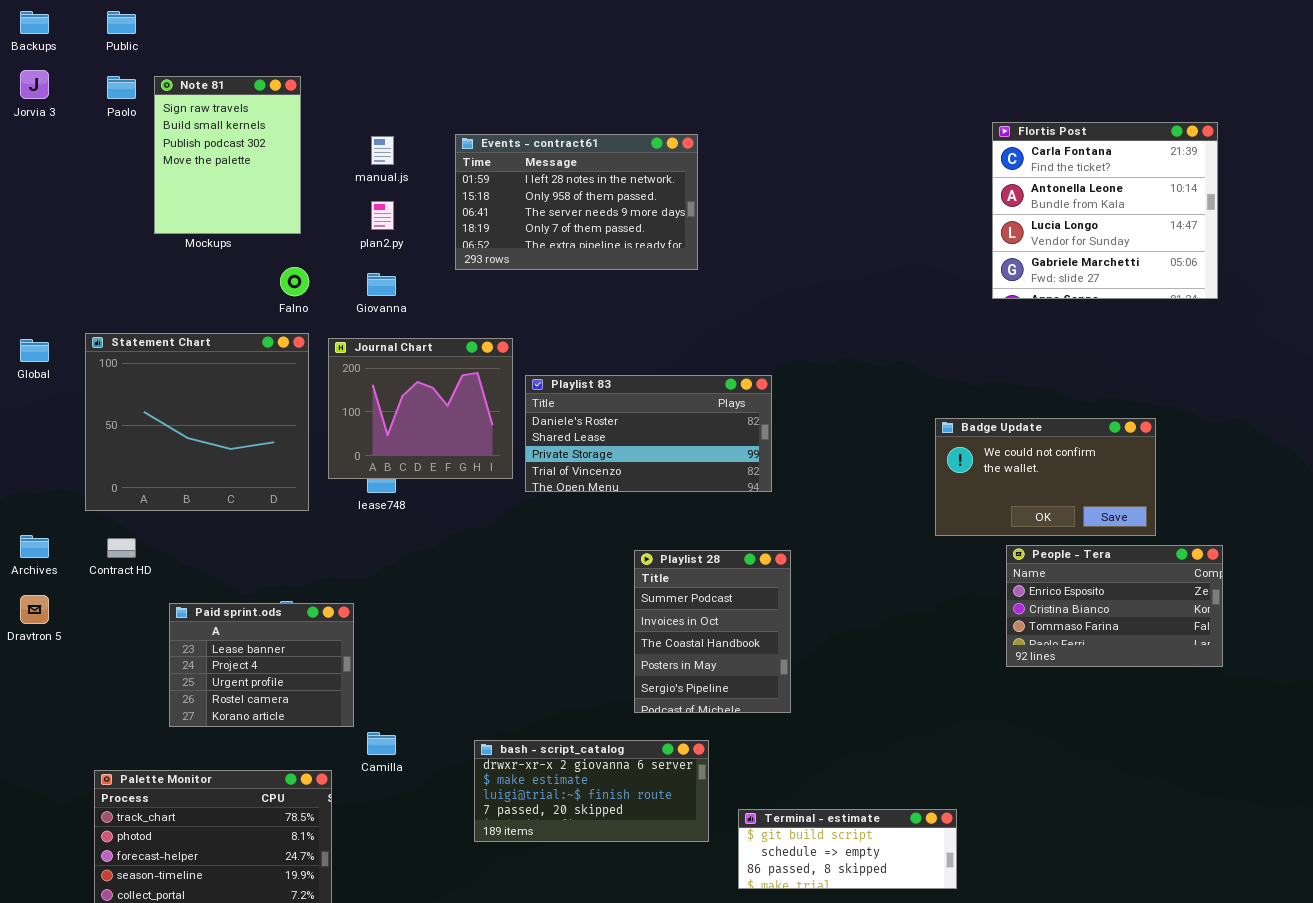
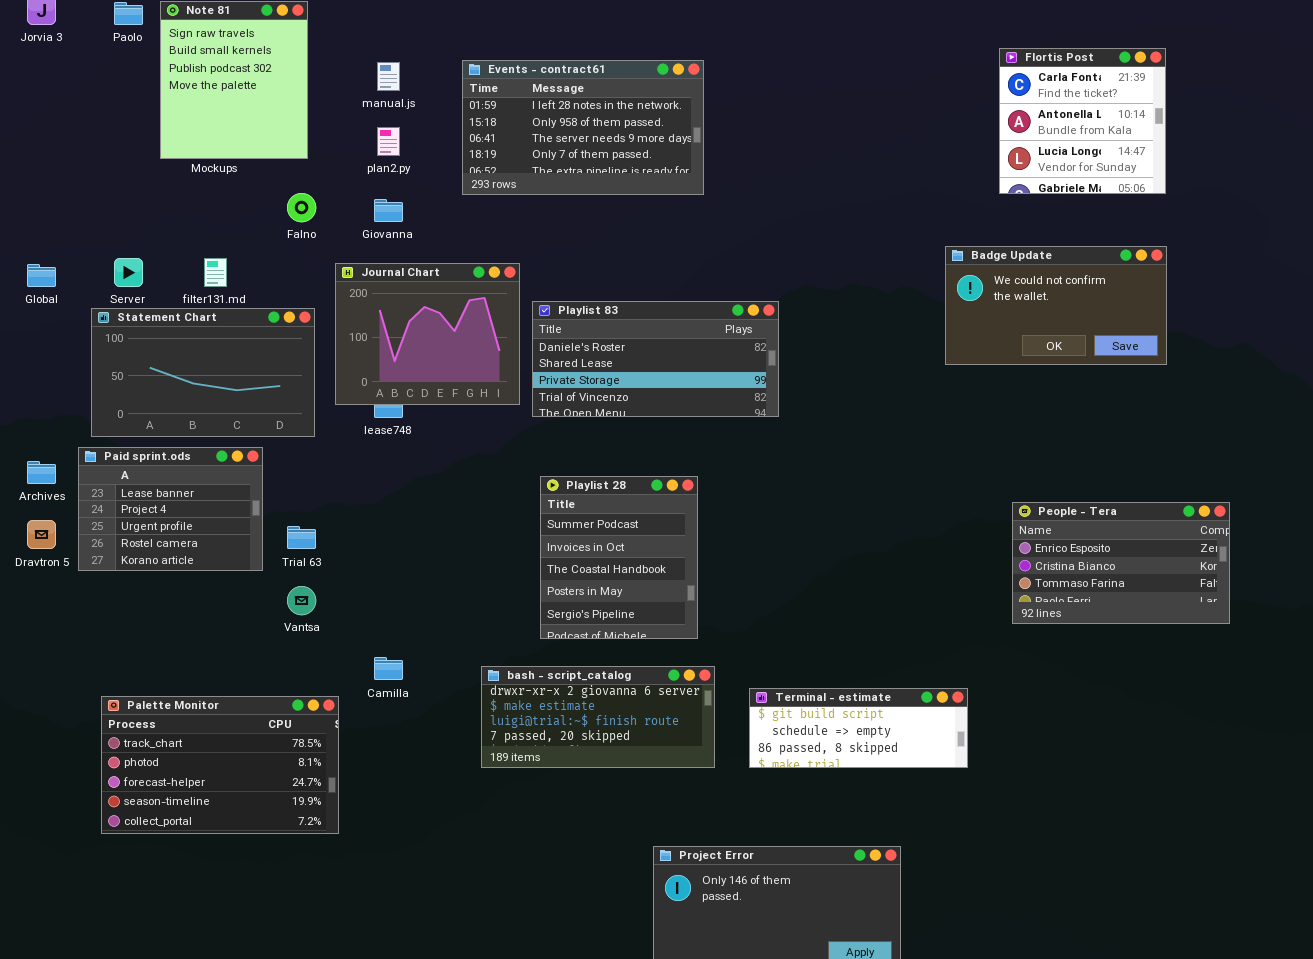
Flortis Post: [992,122,1218,299] -> [999,48,1166,194], resized
Statement Chart: [85,333,309,511] -> [91,308,315,437], resized
Badge Update: [935,418,1156,536] -> [945,246,1167,365], moved
People - Tera: [1006,545,1223,667] -> [1012,502,1230,624], moved
Playlist 28: [634,550,791,713] -> [540,476,698,639], moved
Paid sprint.ods: [169,603,354,727] -> [78,447,263,571], moved
Terminal - estimate: [738,809,957,889] -> [749,688,968,768], moved

